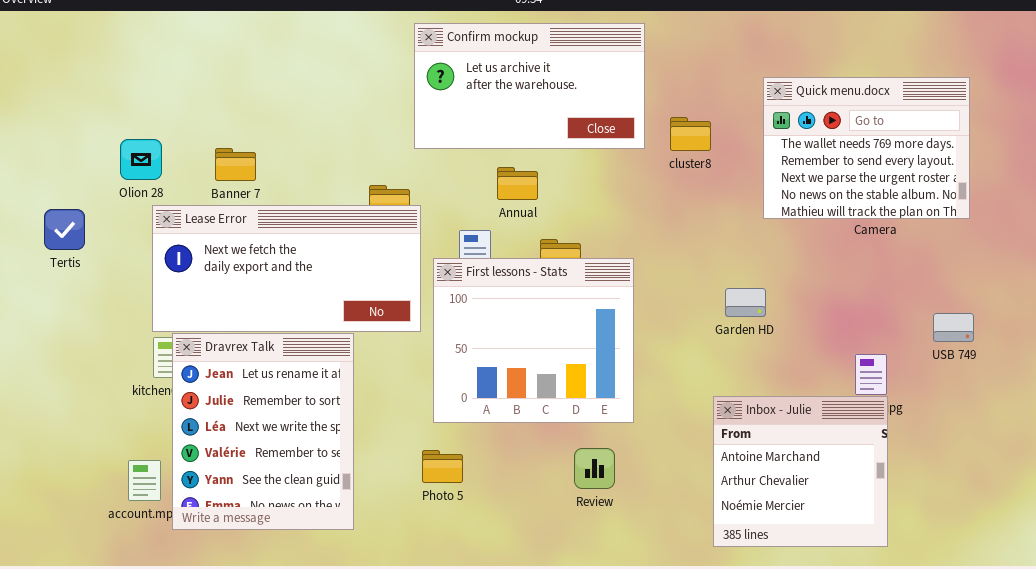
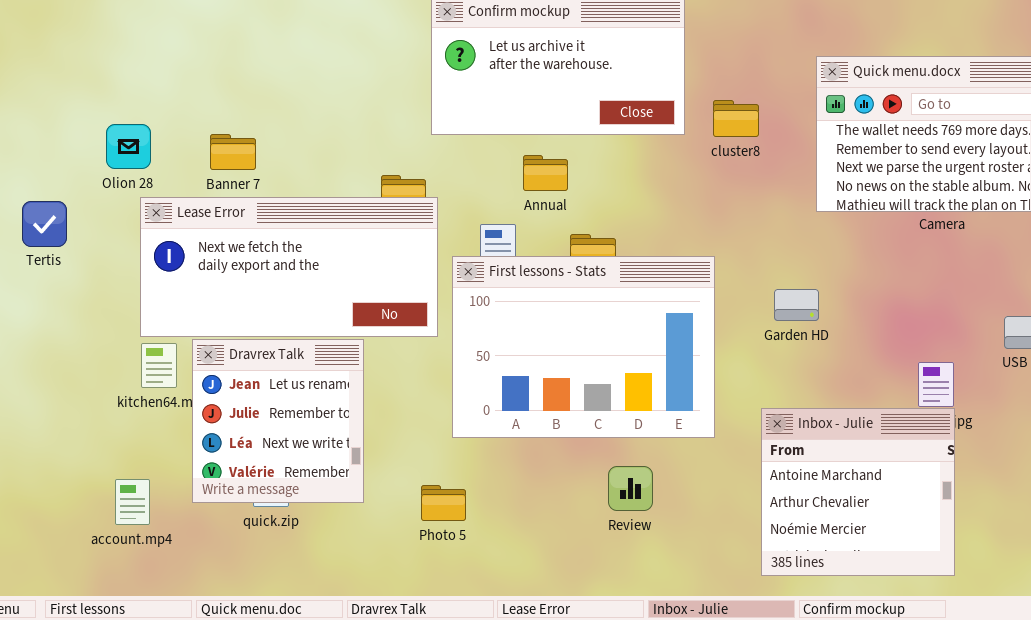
First lessons - Stats: [433,258,634,423] -> [452,256,715,438], resized
Dravrex Talk: [172,333,354,530] -> [192,339,364,503], resized
Photo 5: [422,450,463,483] -> [421,485,466,521], moved

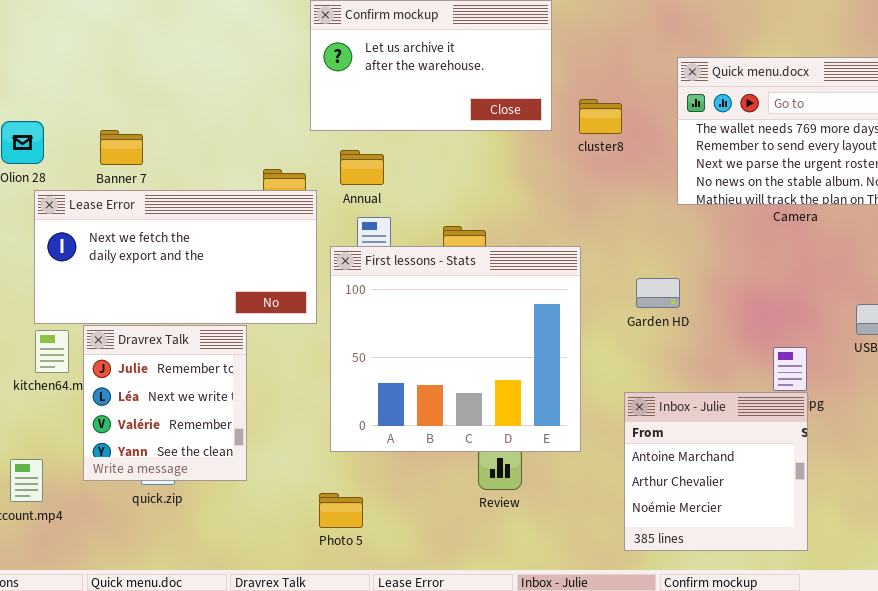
Annual: [523,155,568,191] -> [340,150,384,185], moved
First lessons - Stats: [452,256,715,438] -> [330,246,581,452], resized
Dravrex Talk: [192,339,364,503] -> [83,325,247,481], scrolled down 1 row
Photo 5: [421,485,466,521] -> [319,493,363,528], moved

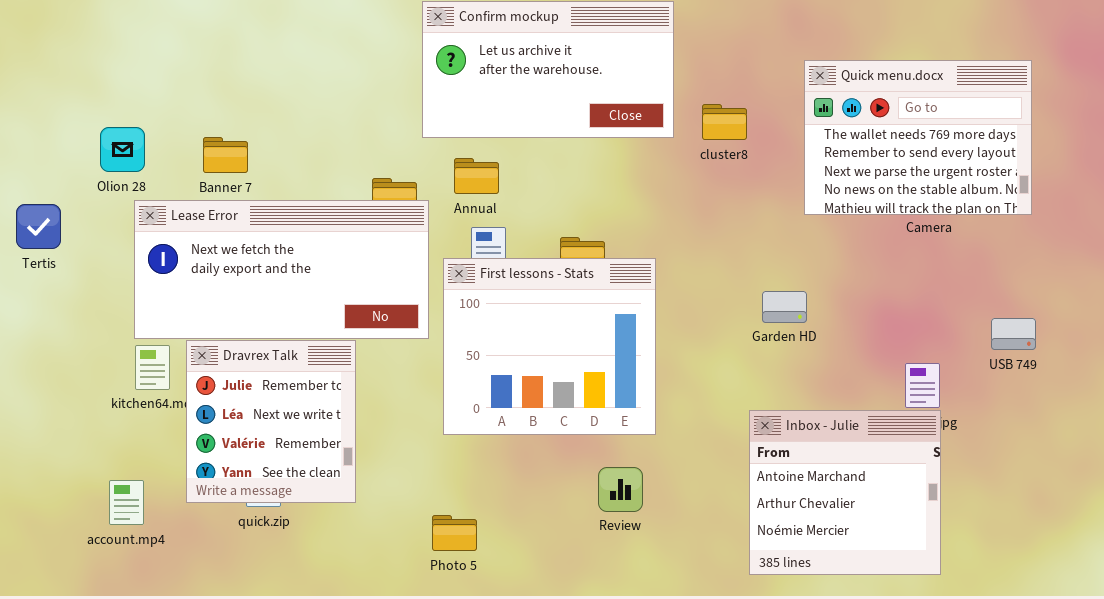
First lessons - Stats: [330,246,581,452] -> [443,258,656,435], resized

